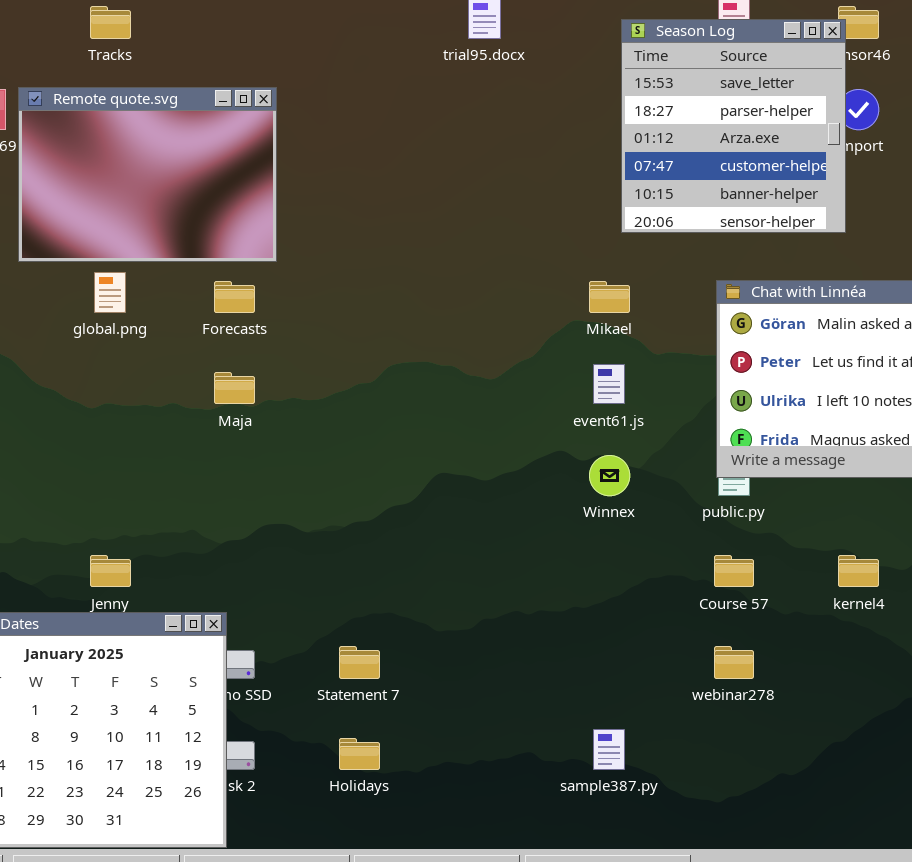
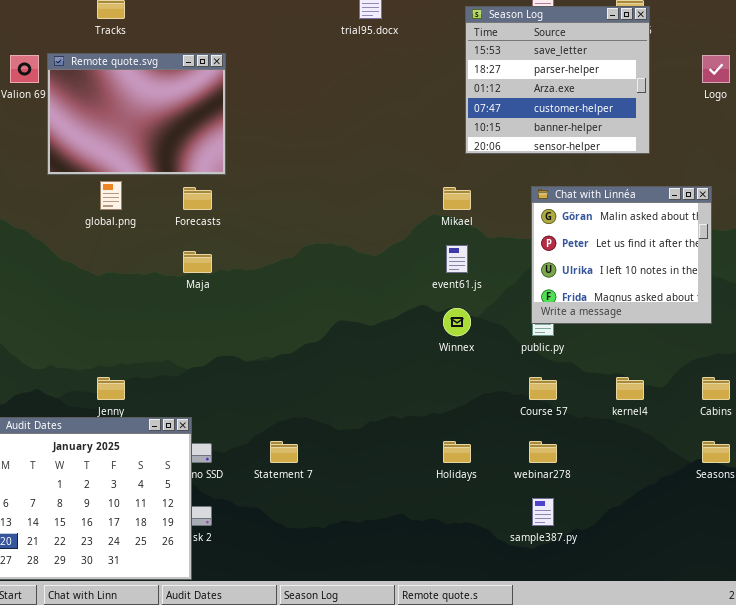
Season Log: [621,19,846,233] -> [465,6,650,154], resized
sample387.py: [593,729,625,770] -> [532,498,554,526], moved
Holidays: [339,738,380,770] -> [443,441,471,463], moved

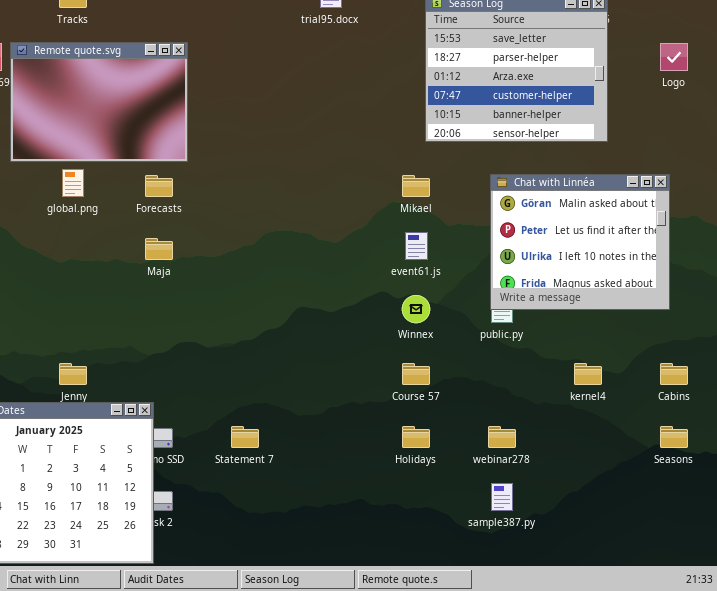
Course 57: [529,377,557,400] -> [402,363,430,385], moved

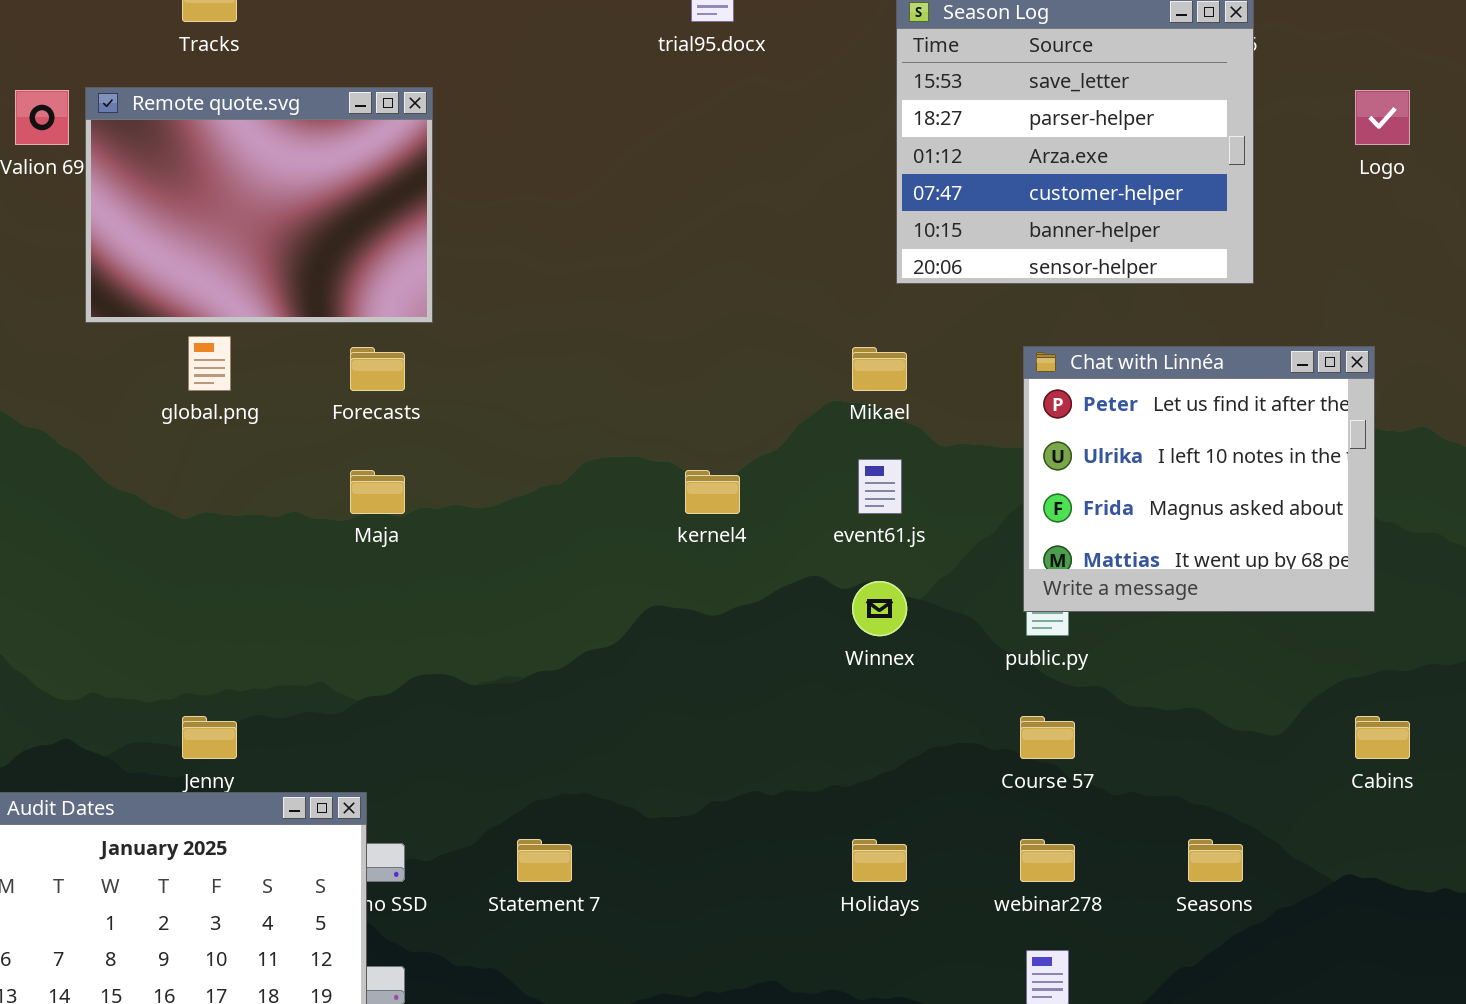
Chat with Linnéa: [490,174,670,310] -> [1023,346,1375,612], scrolled down 1 row
Course 57: [402,363,430,385] -> [1020,716,1075,759], moved
kernel4: [574,363,602,385] -> [685,470,740,514], moved
Seasons: [660,426,688,448] -> [1188,839,1243,882], moved

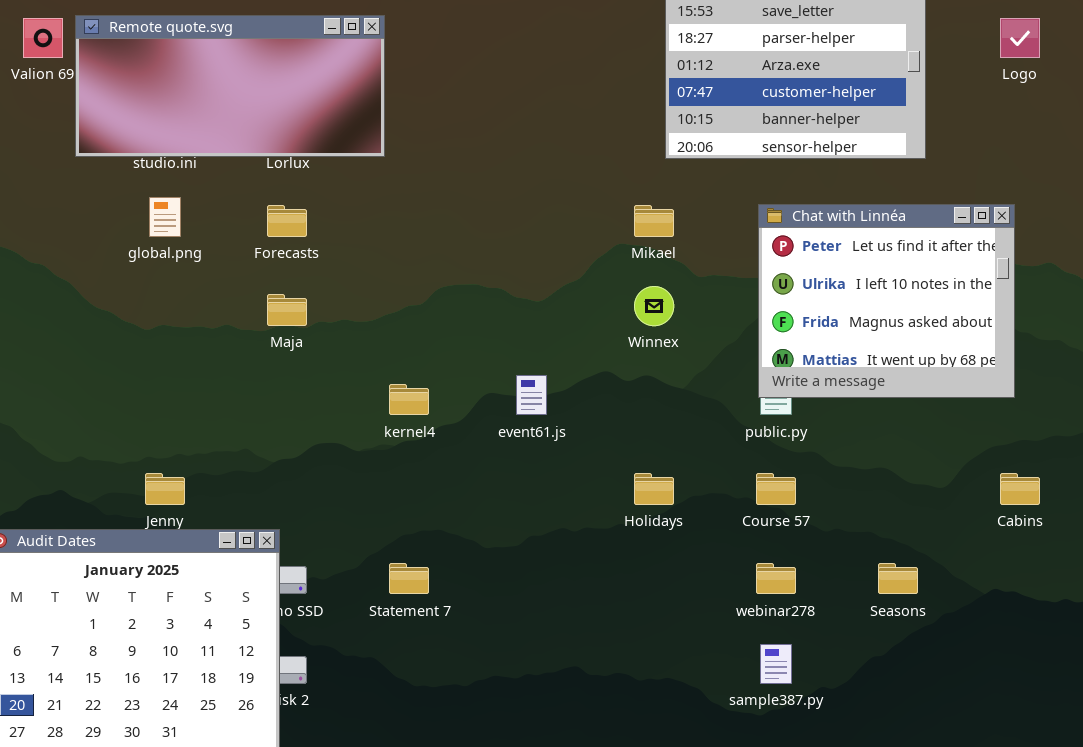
Remote quote.svg: [85,87,433,323] -> [75,15,385,157], resized
event61.js: [858,459,902,514] -> [516,375,547,415], moved
kernel4: [685,470,740,514] -> [389,384,429,415], moved
Winnex: [852,581,907,636] -> [634,286,674,326], moved
Holidays: [852,839,907,882] -> [634,473,674,505], moved

